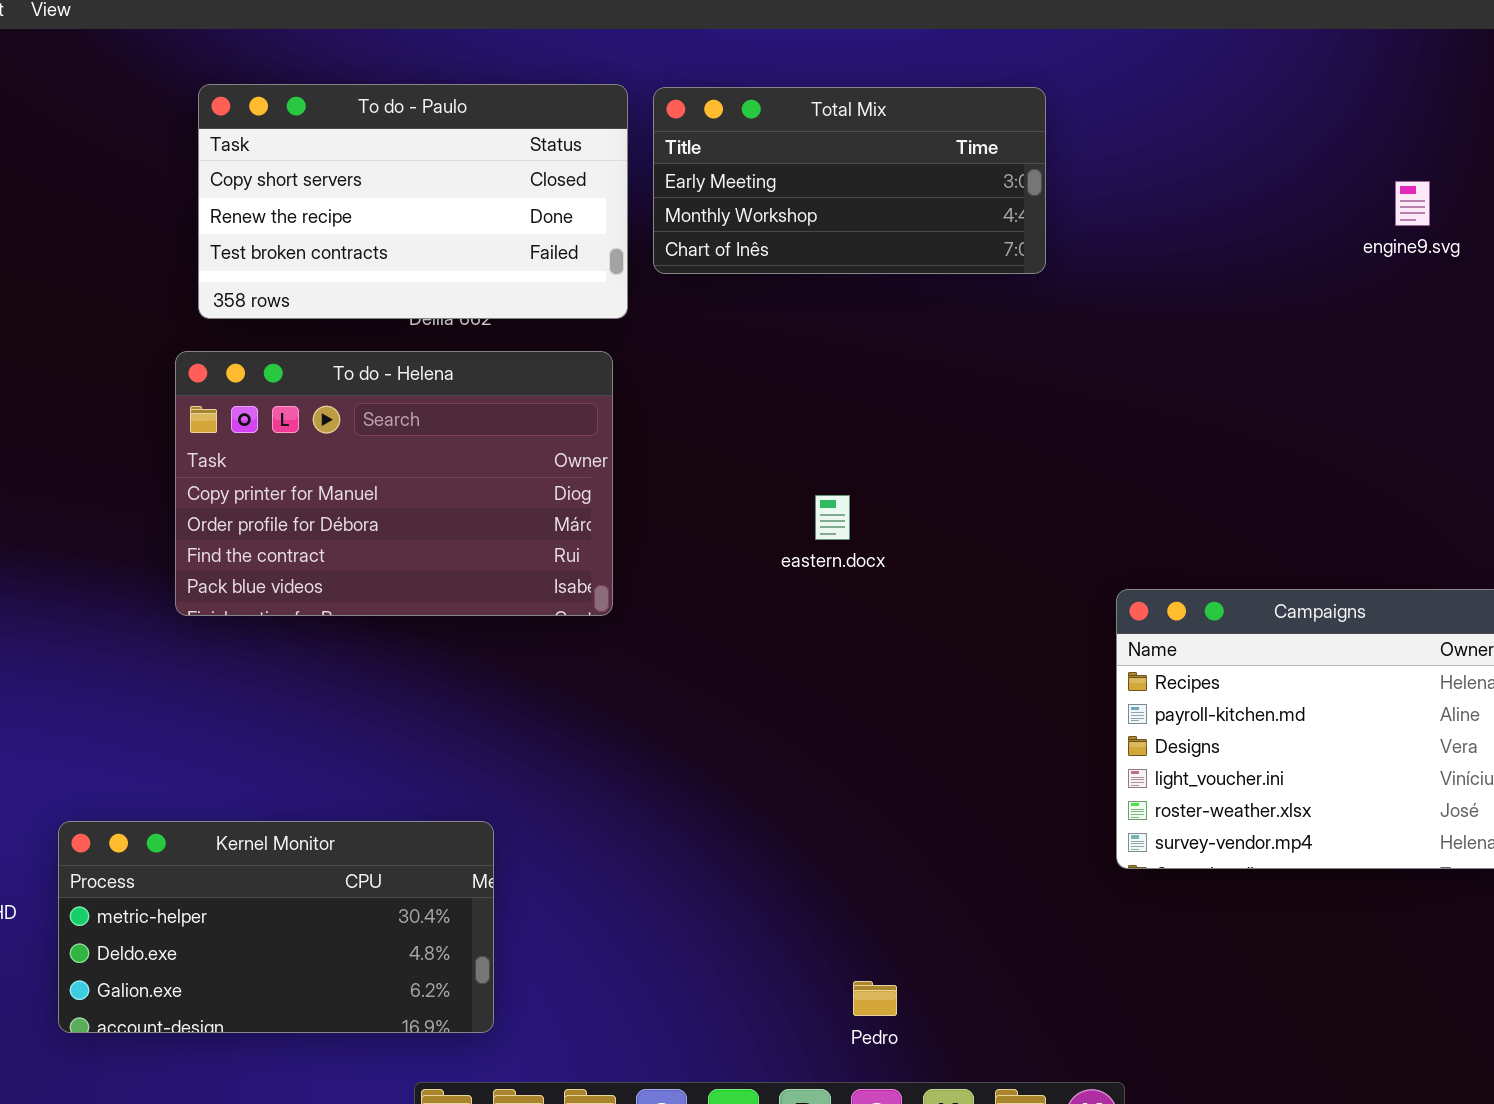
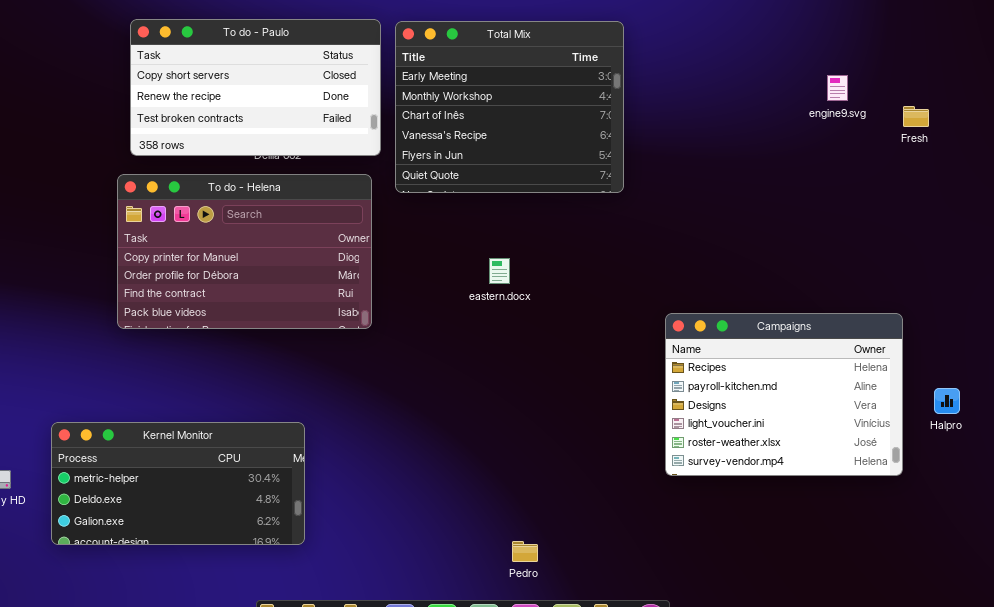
Total Mix: [653,87,1046,274] -> [395,21,624,193], resized
Kernel Monitor: [58,821,494,1033] -> [51,422,305,545], moved

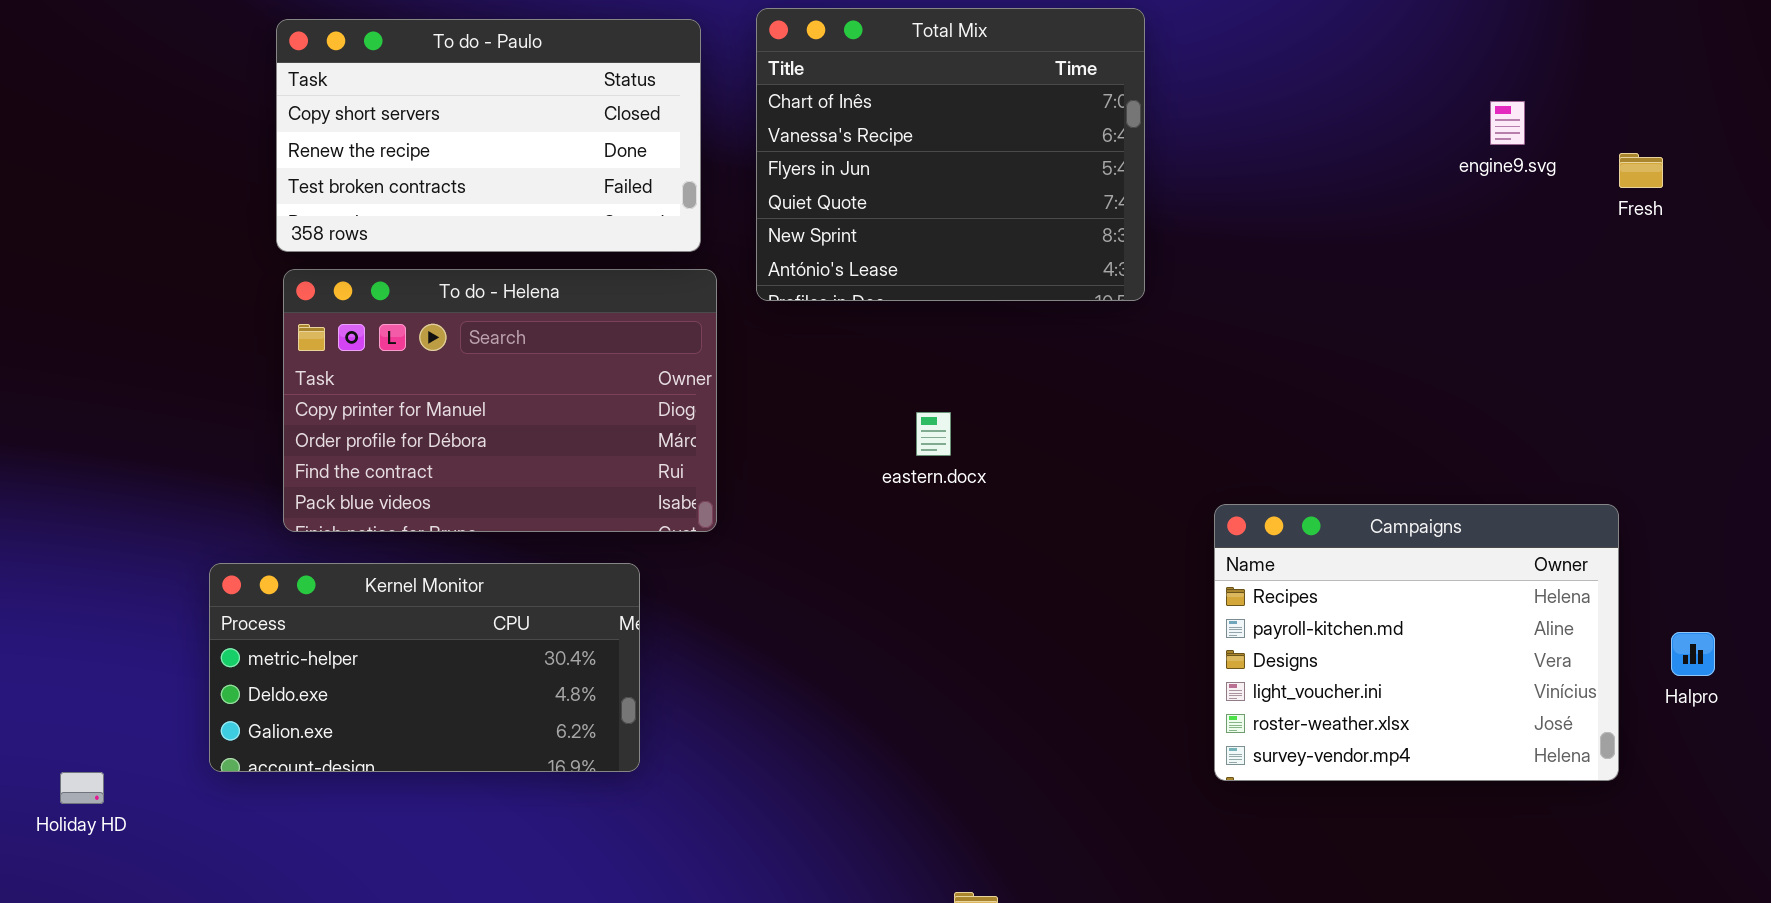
To do - Paulo: [130,19,381,156] -> [276,19,701,252], moved
Total Mix: [395,21,624,193] -> [756,8,1145,301], scrolled down 2 rows
Kernel Monitor: [51,422,305,545] -> [209,563,640,772], moved

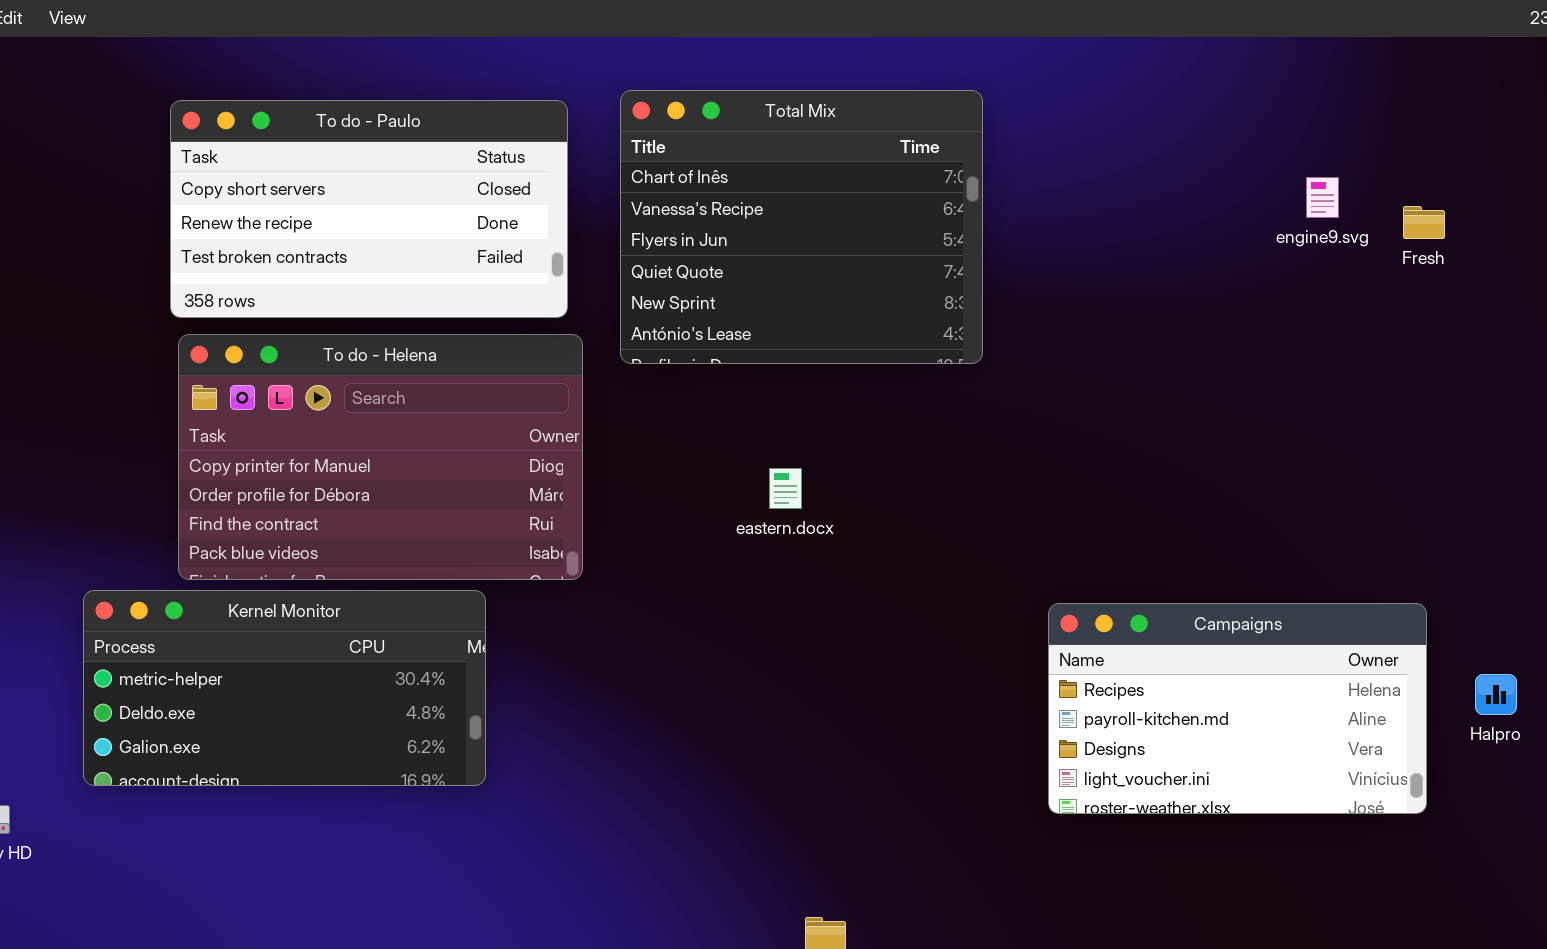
Fresh: [1619,153,1663,188] -> [1403,206,1445,239], moved
Campaigns: [1214,504,1619,781] -> [1048,603,1427,814], resized
Kernel Monitor: [209,563,640,772] -> [83,590,486,786], moved

